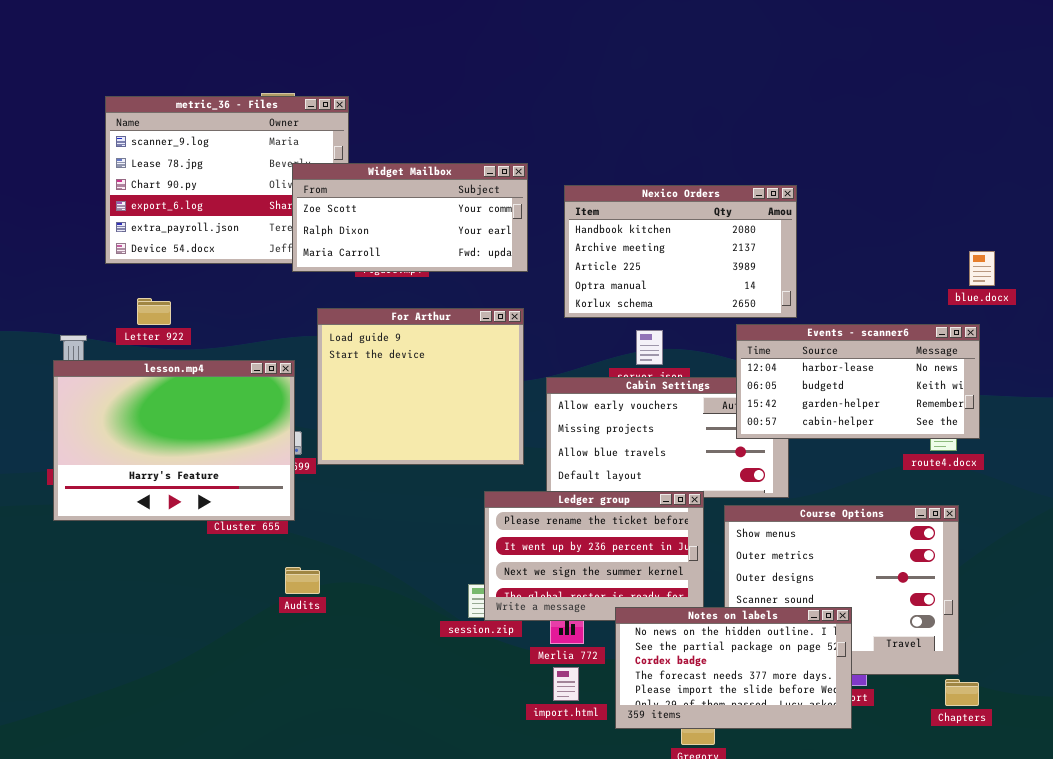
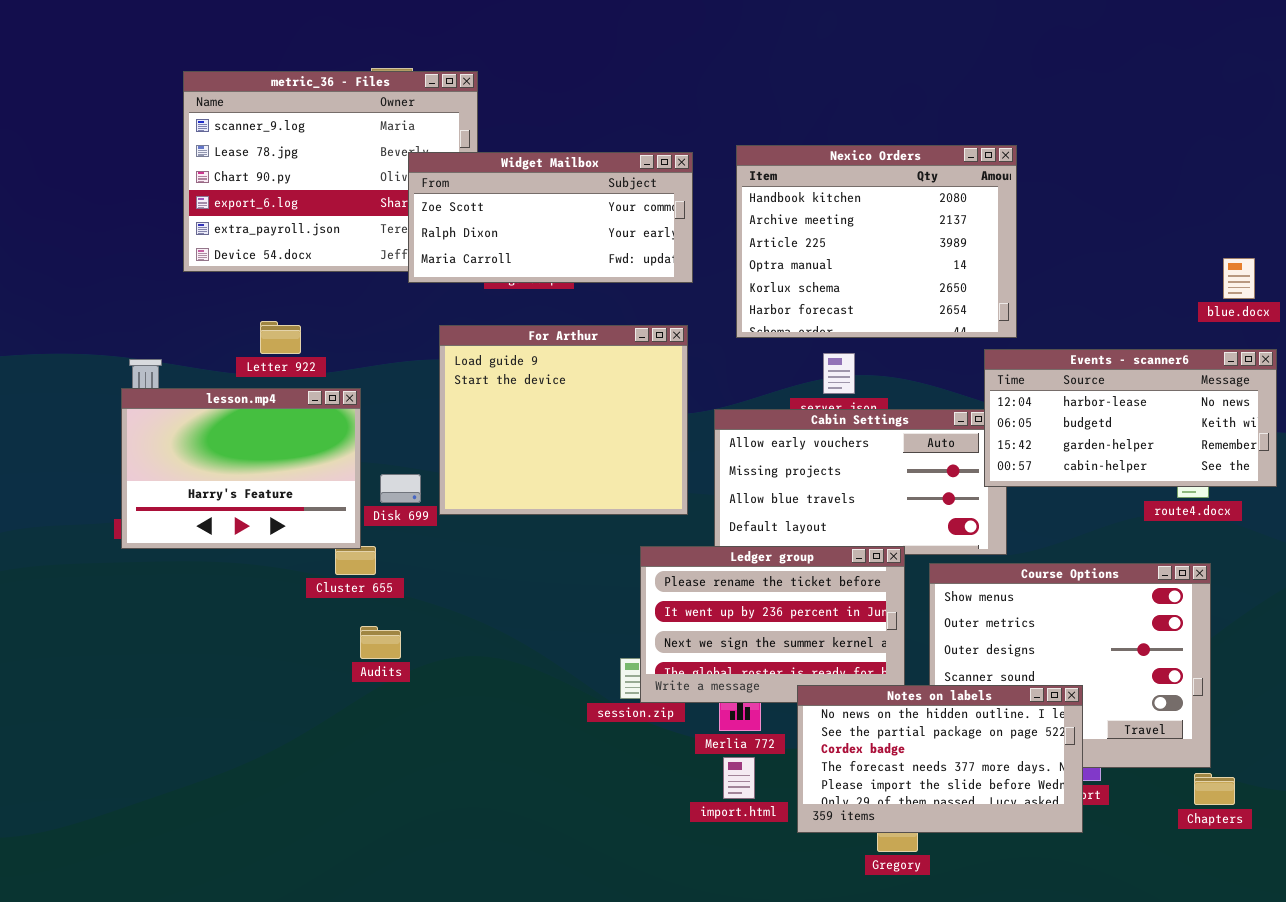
Nexico Orders: [564,185,797,318] -> [736,145,1017,338], resized
Letter 922: [137,298,171,325] -> [260,321,301,354], moved
Events - scanner6: [736,324,980,439] -> [984,349,1277,487], moved
lesson.mp4: [53,360,295,521] -> [121,388,361,549], resized
Audits: [285,567,320,594] -> [360,626,401,659], moved

